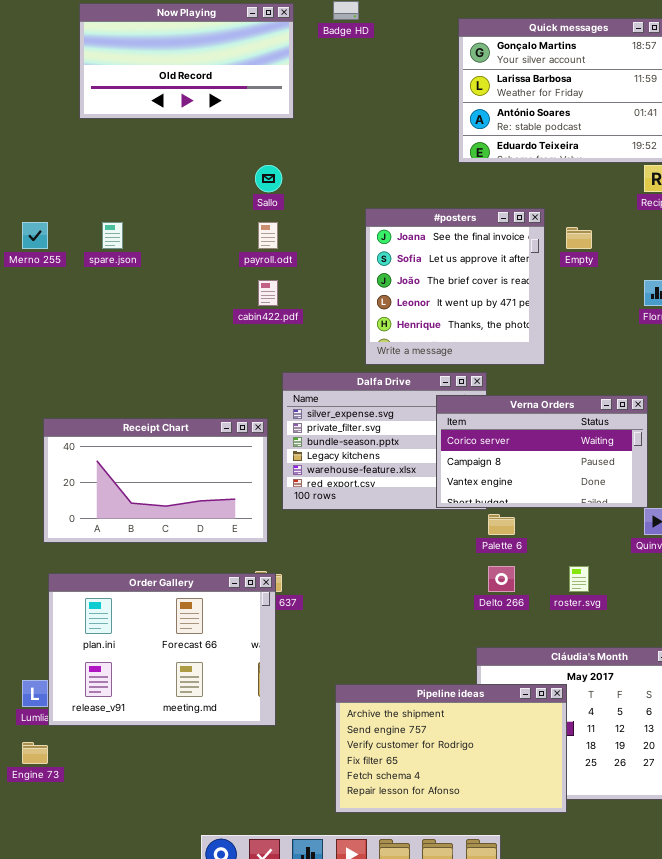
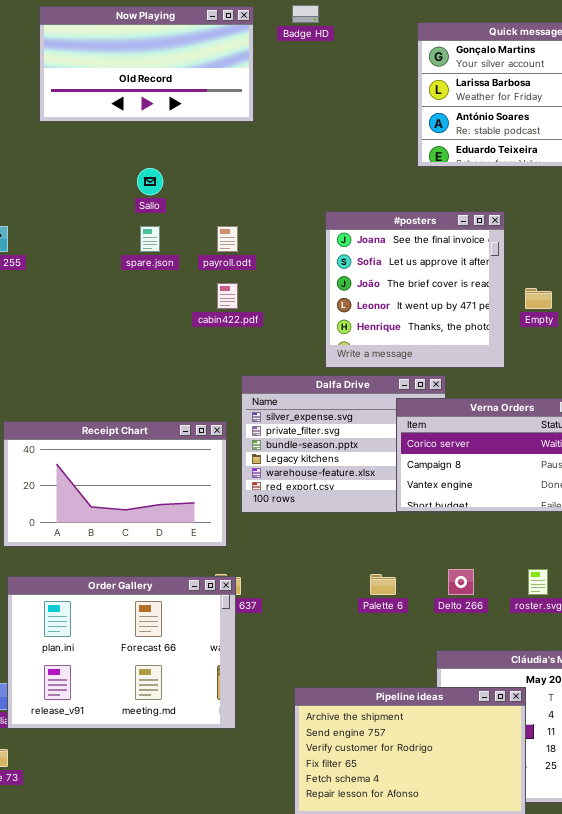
Sallo: [255,165,282,192] -> [137,168,163,195], moved
spare.json: [102,222,123,249] -> [140,226,160,252], moved
Empty: [566,227,592,249] -> [525,288,552,309], moved
Palette 6: [488,514,515,535] -> [370,574,396,595], moved

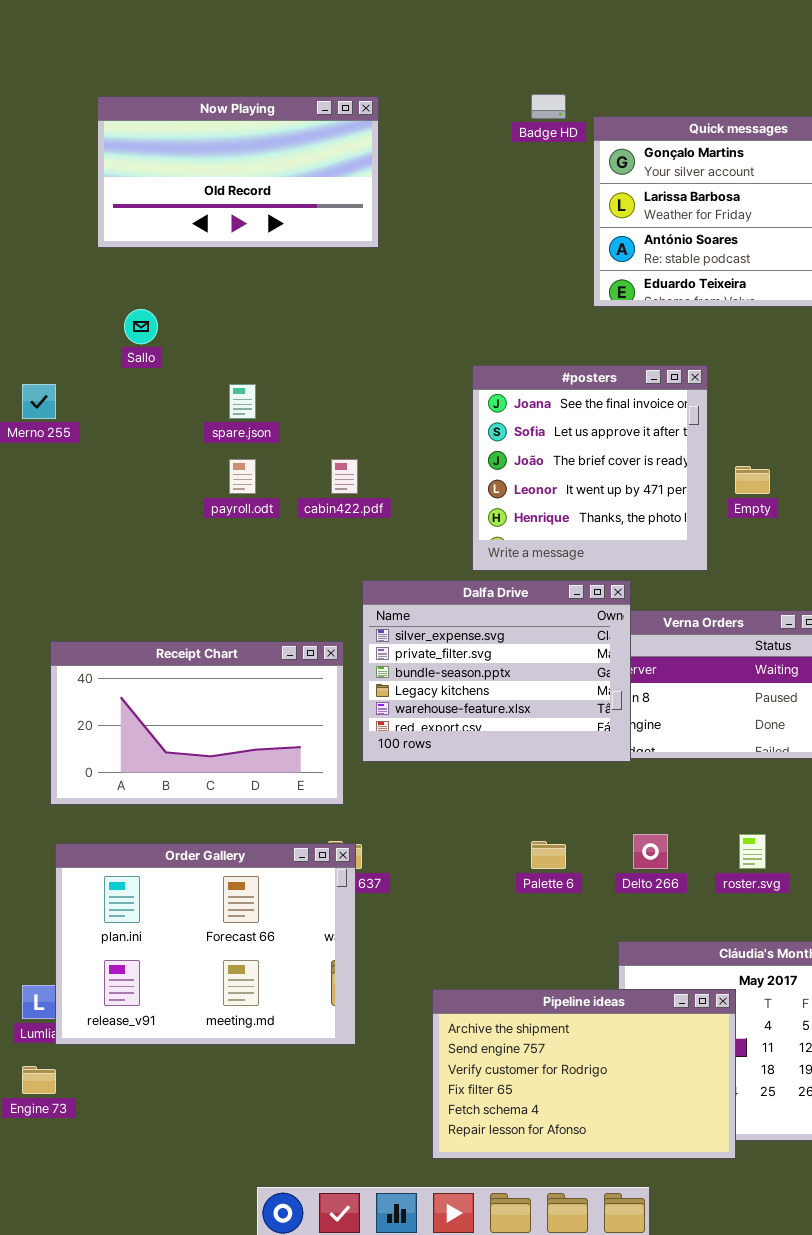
Badge HD: [292,5,319,23] -> [531,94,566,119], moved
Sallo: [137,168,163,195] -> [124,309,158,344], moved
payroll.odt: [217,226,238,252] -> [229,459,256,494], moved
Dalfa Drive: [241,375,446,513] -> [362,580,631,762], raised

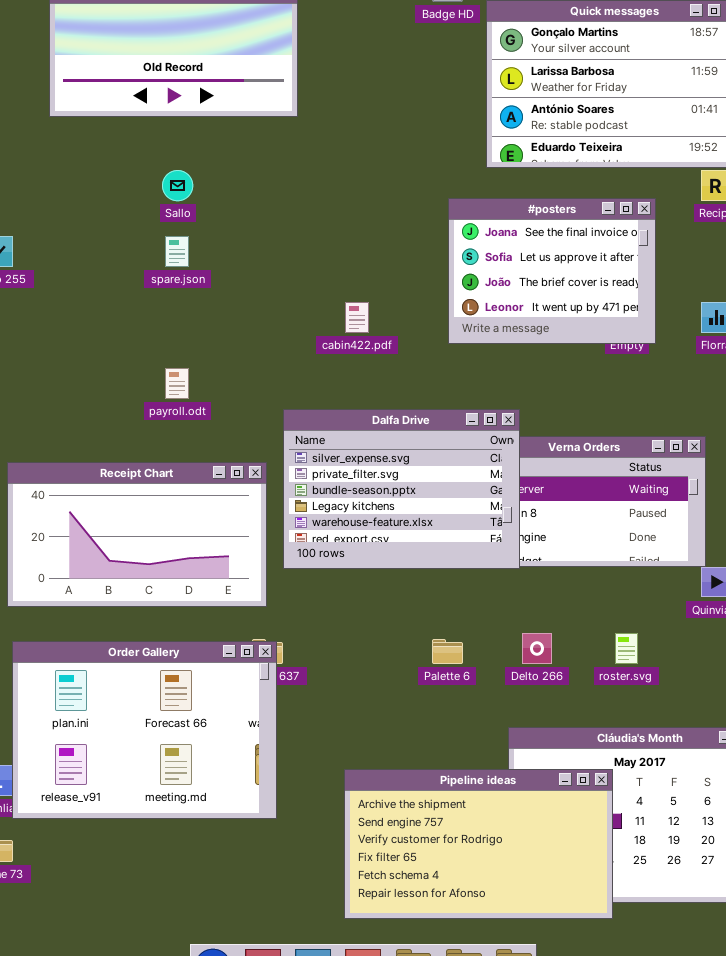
Sallo: [124,309,158,344] -> [162,170,193,201], moved
#posters: [472,365,708,571] -> [448,198,656,344], moved, resized
payroll.odt: [229,459,256,494] -> [165,368,189,399], moved
cabin422.pdf: [331,459,358,494] -> [345,302,369,333], moved

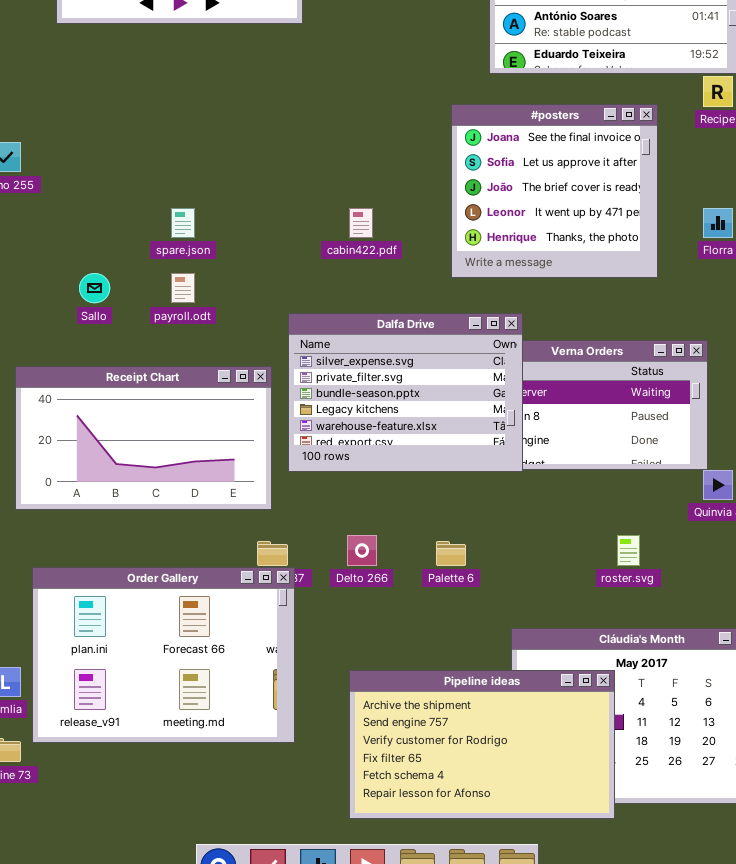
Sallo: [162,170,193,201] -> [79,273,110,303], moved
#posters: [448,198,656,344] -> [451,104,658,278], resized
spare.json: [165,236,189,267] -> [171,208,195,238], moved
Delto 266: [522,633,552,664] -> [347,535,377,566], moved
Order Gallery: [12,641,277,819] -> [32,567,295,743], moved

